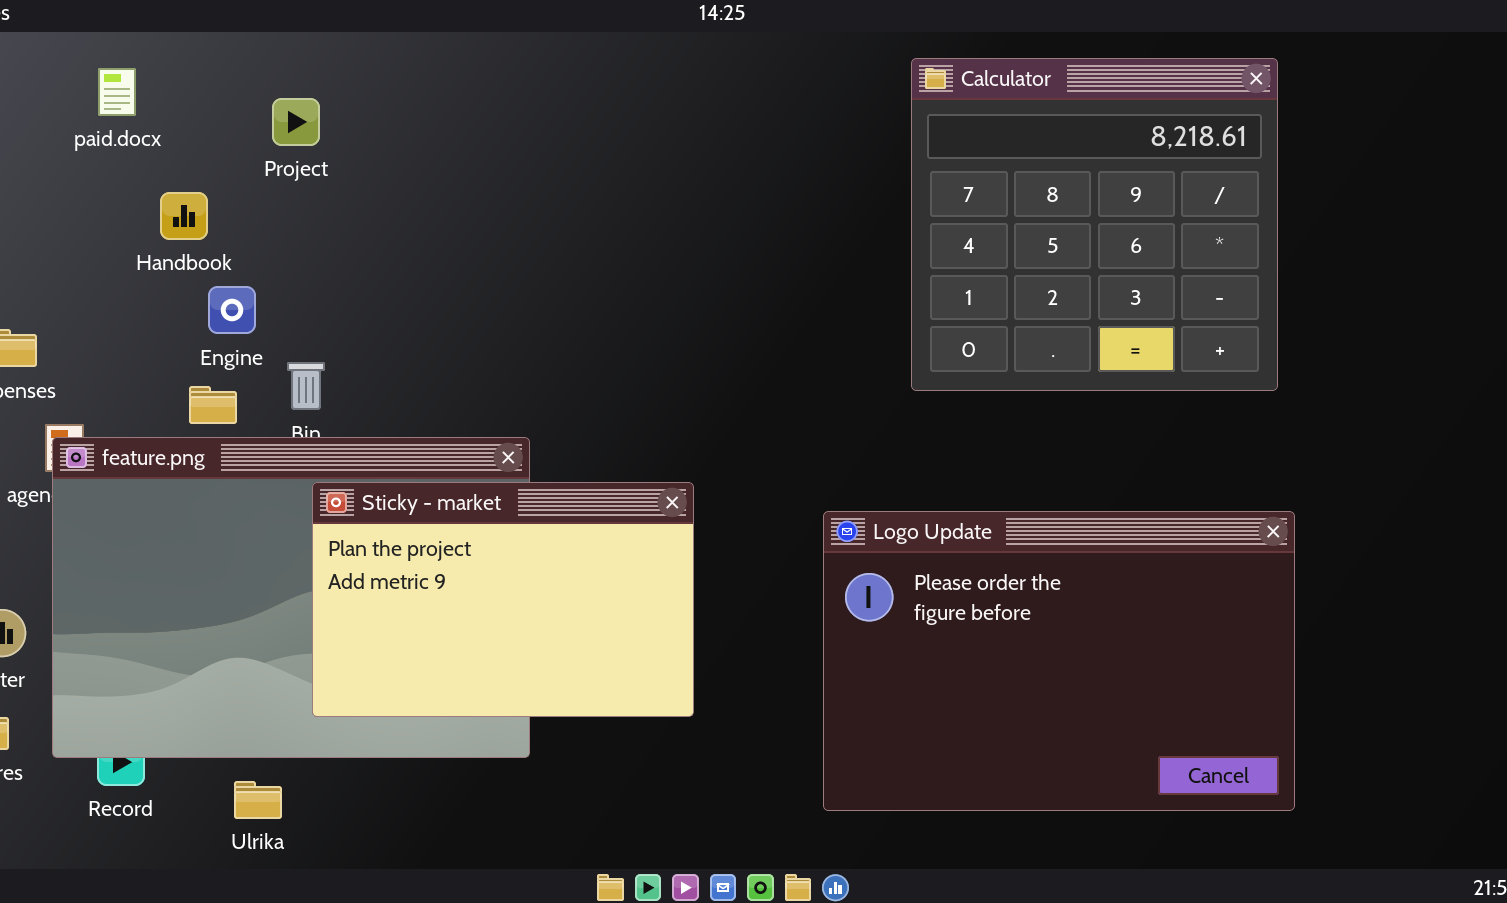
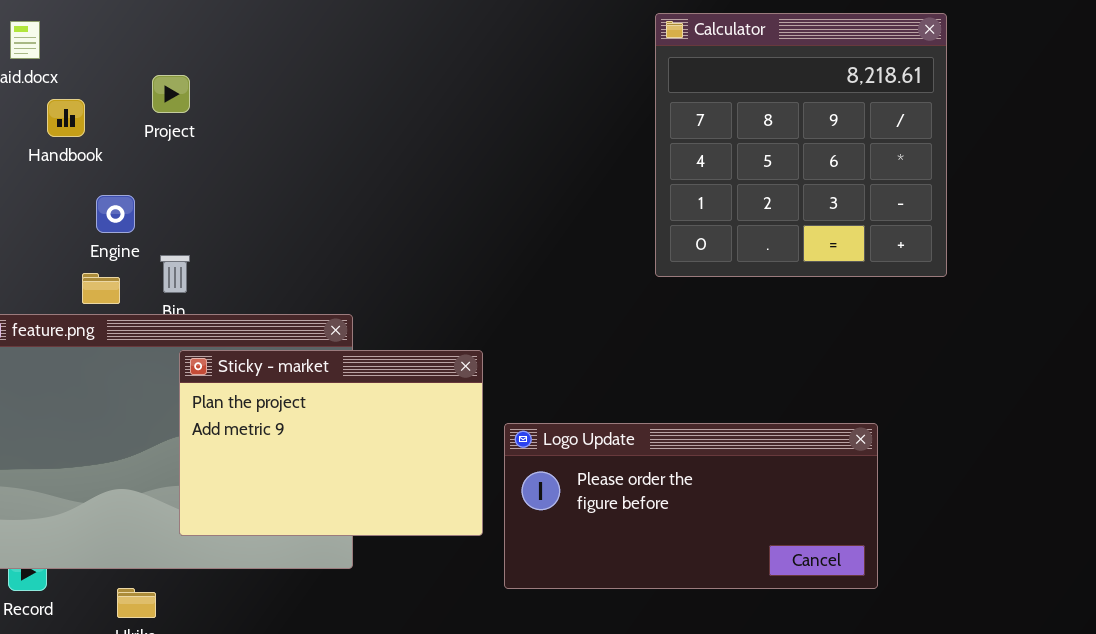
Project: [272,98,320,146] -> [152,75,190,113], moved
Handbook: [160,192,208,240] -> [47,99,85,137], moved
Logo Update: [823,511,1295,811] -> [504,423,878,589], moved, resized

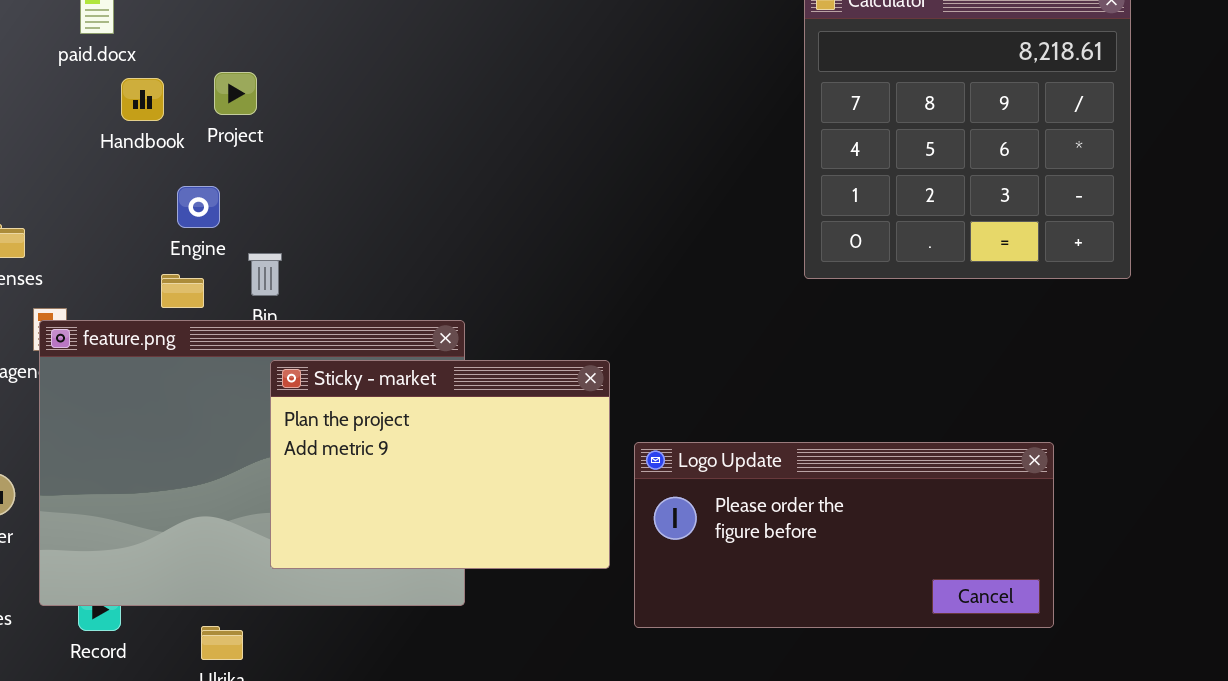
Project: [152,75,190,113] -> [214,72,257,115], moved

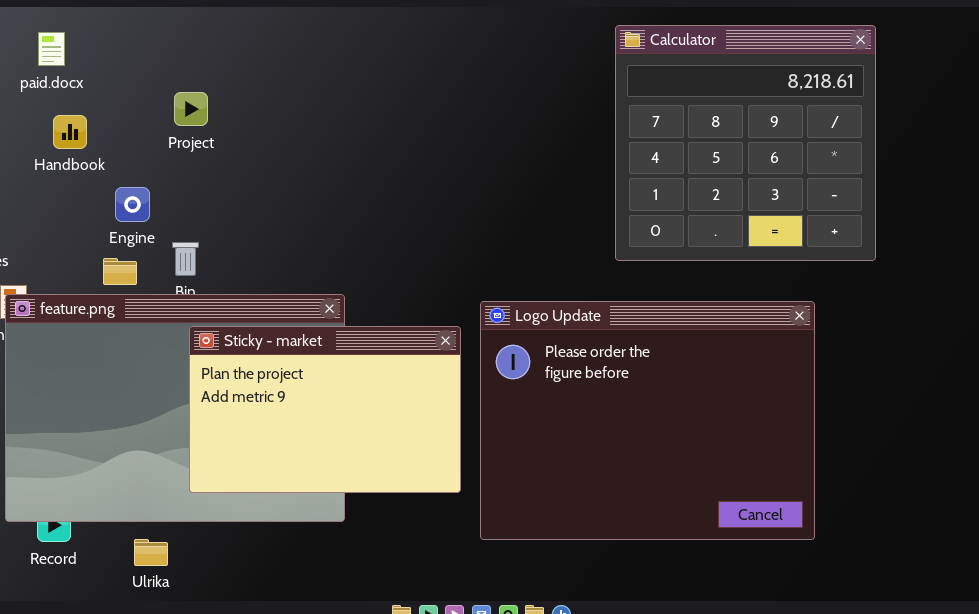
Project: [214,72,257,115] -> [174,92,208,126], moved
Handbook: [121,78,164,121] -> [53,115,87,149], moved
Logo Update: [634,442,1054,628] -> [480,301,815,540], resized

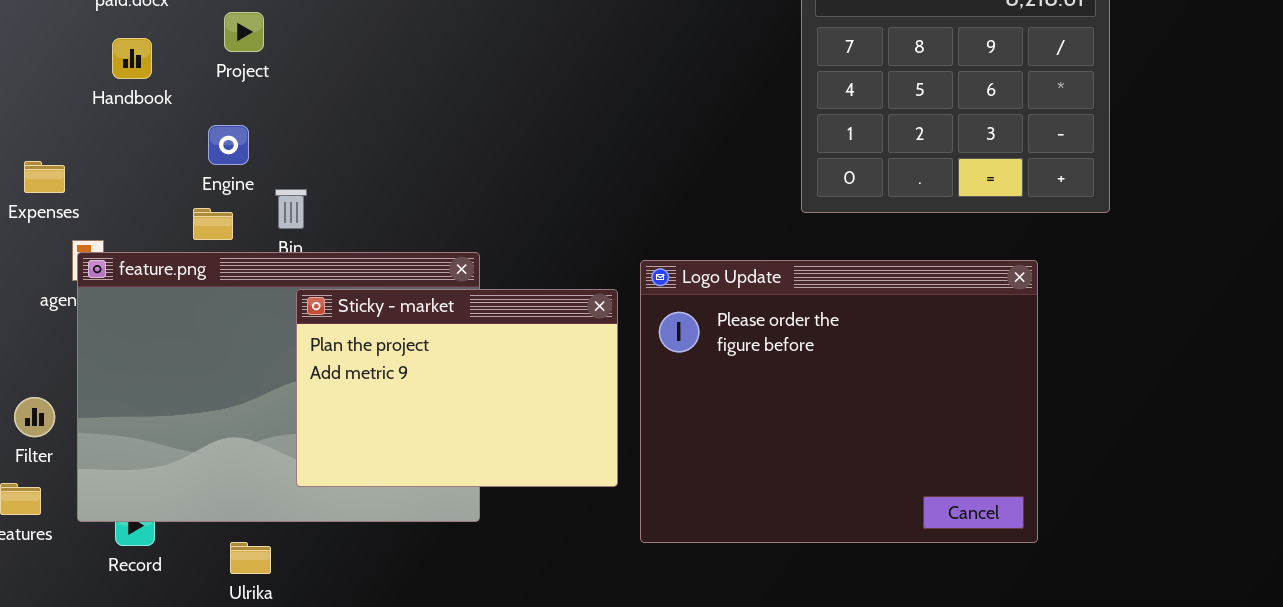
Project: [174,92,208,126] -> [224,12,264,52], moved
Handbook: [53,115,87,149] -> [112,38,152,79], moved

